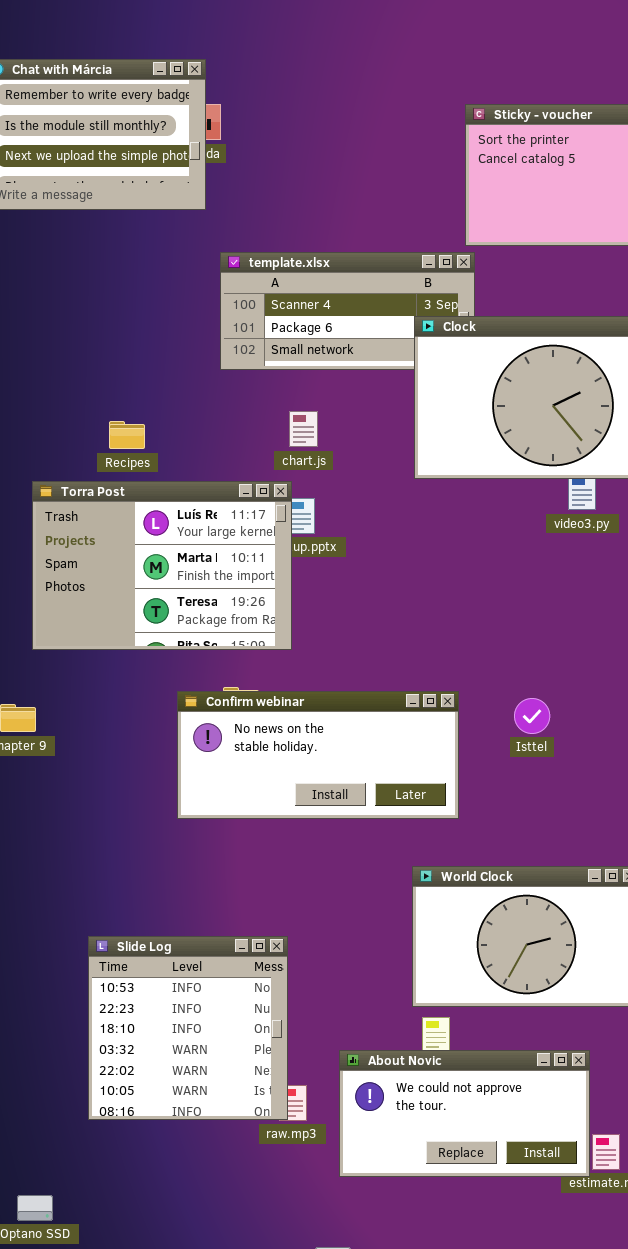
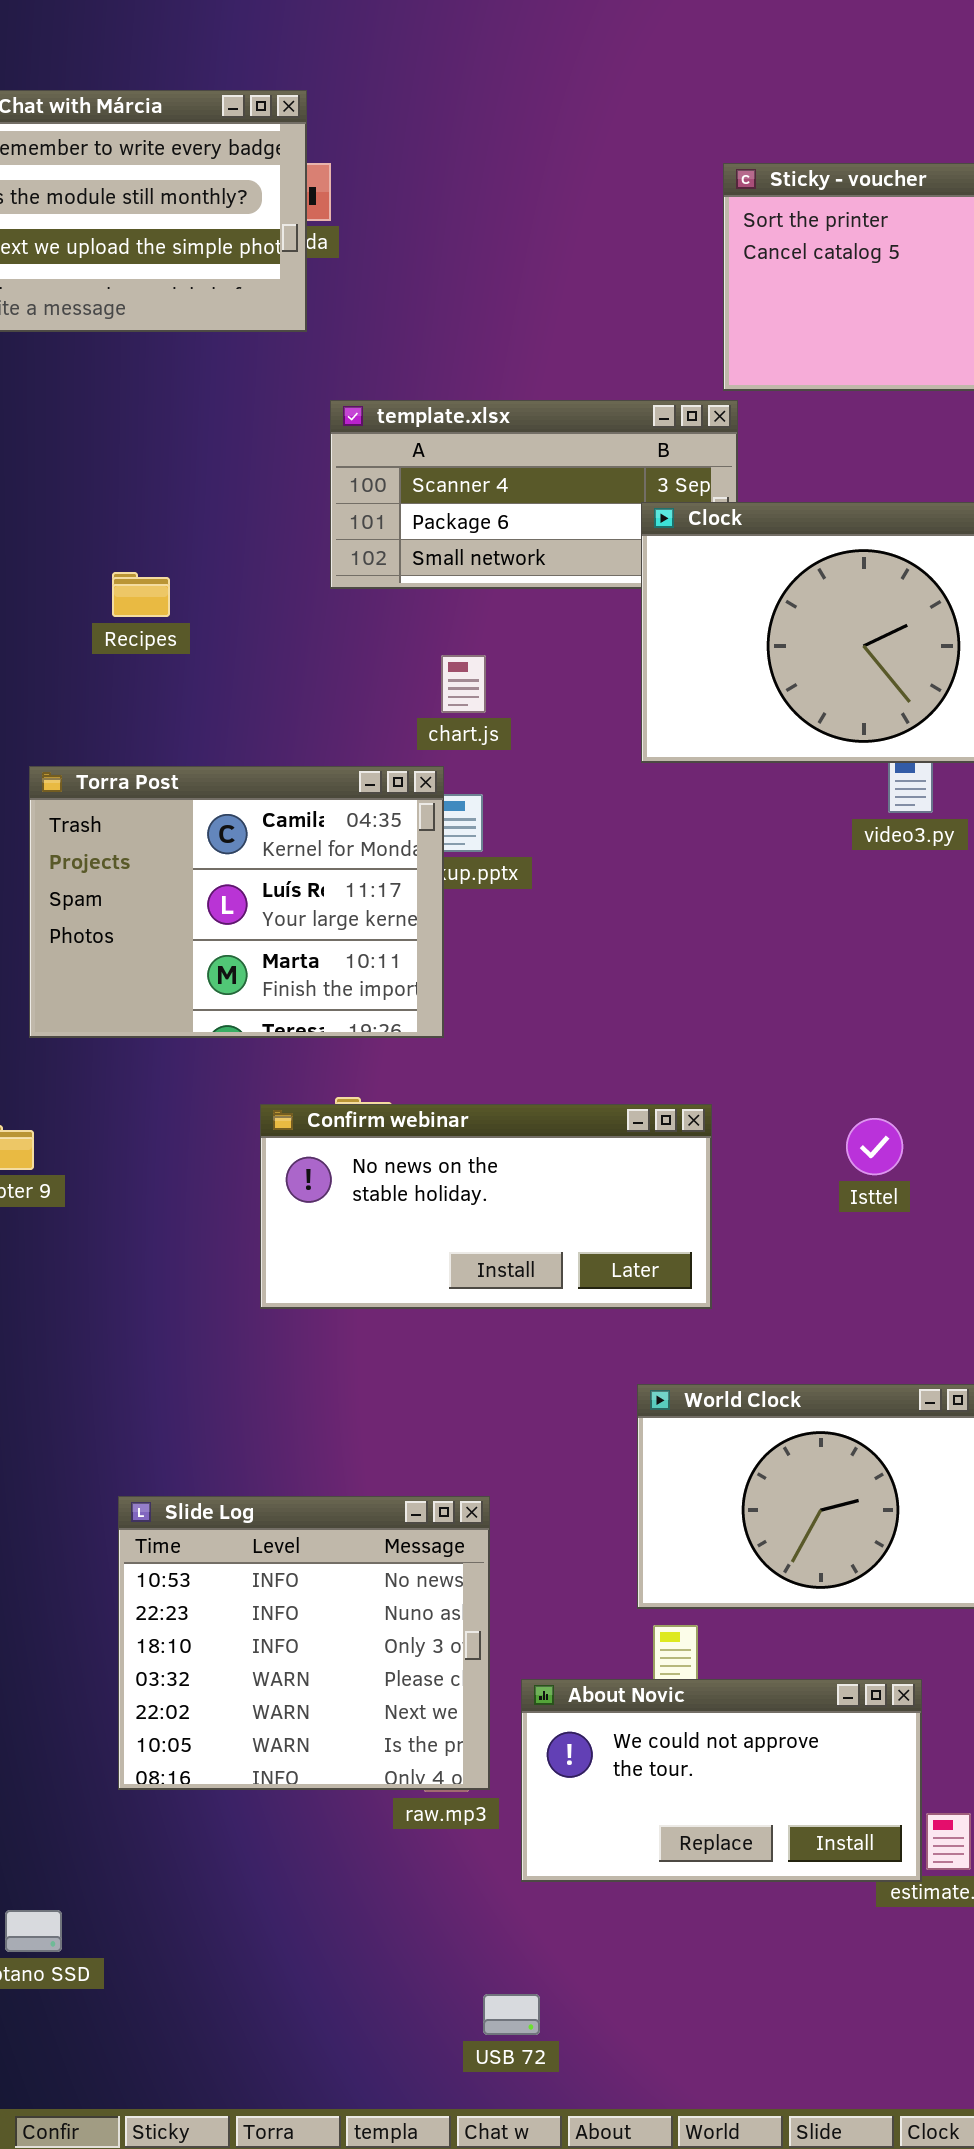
Recipes: [109,421,145,449] -> [112,572,170,617], moved
Torra Post: [32,481,292,650] -> [29,766,444,1038], scrolled up 1 row
Isttel: [514,698,550,734] -> [846,1118,903,1175], moved
Slide Log: [88,936,288,1120] -> [118,1496,490,1790], resized

